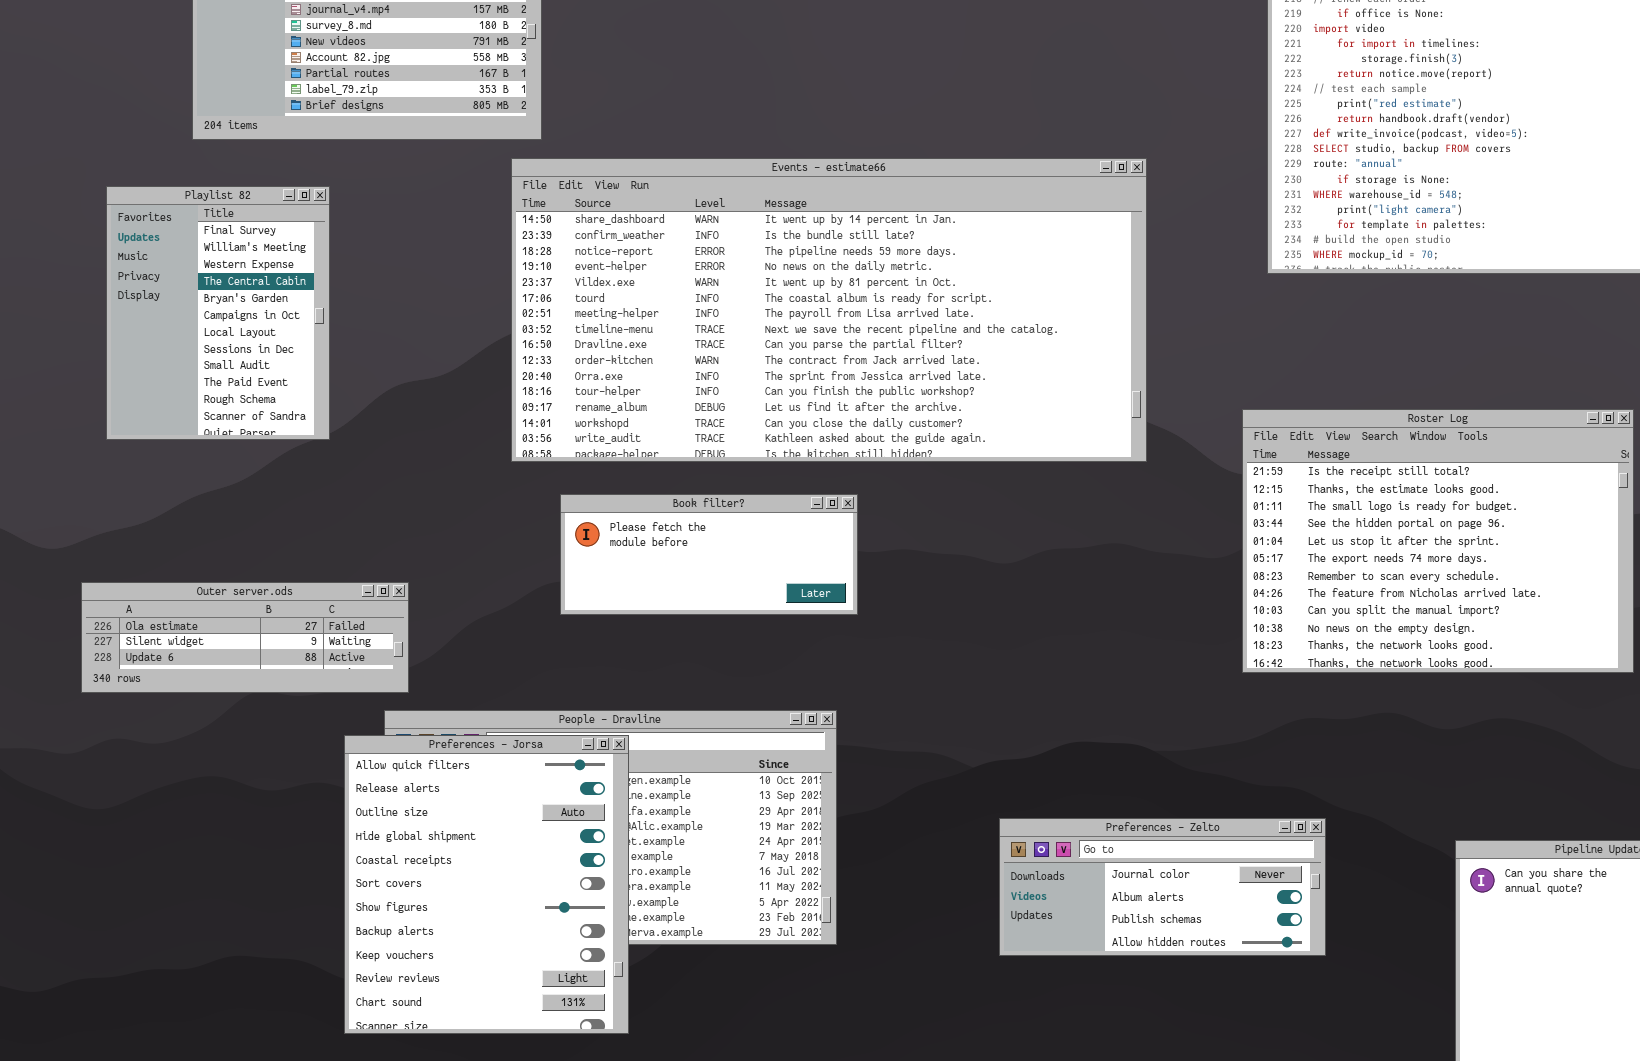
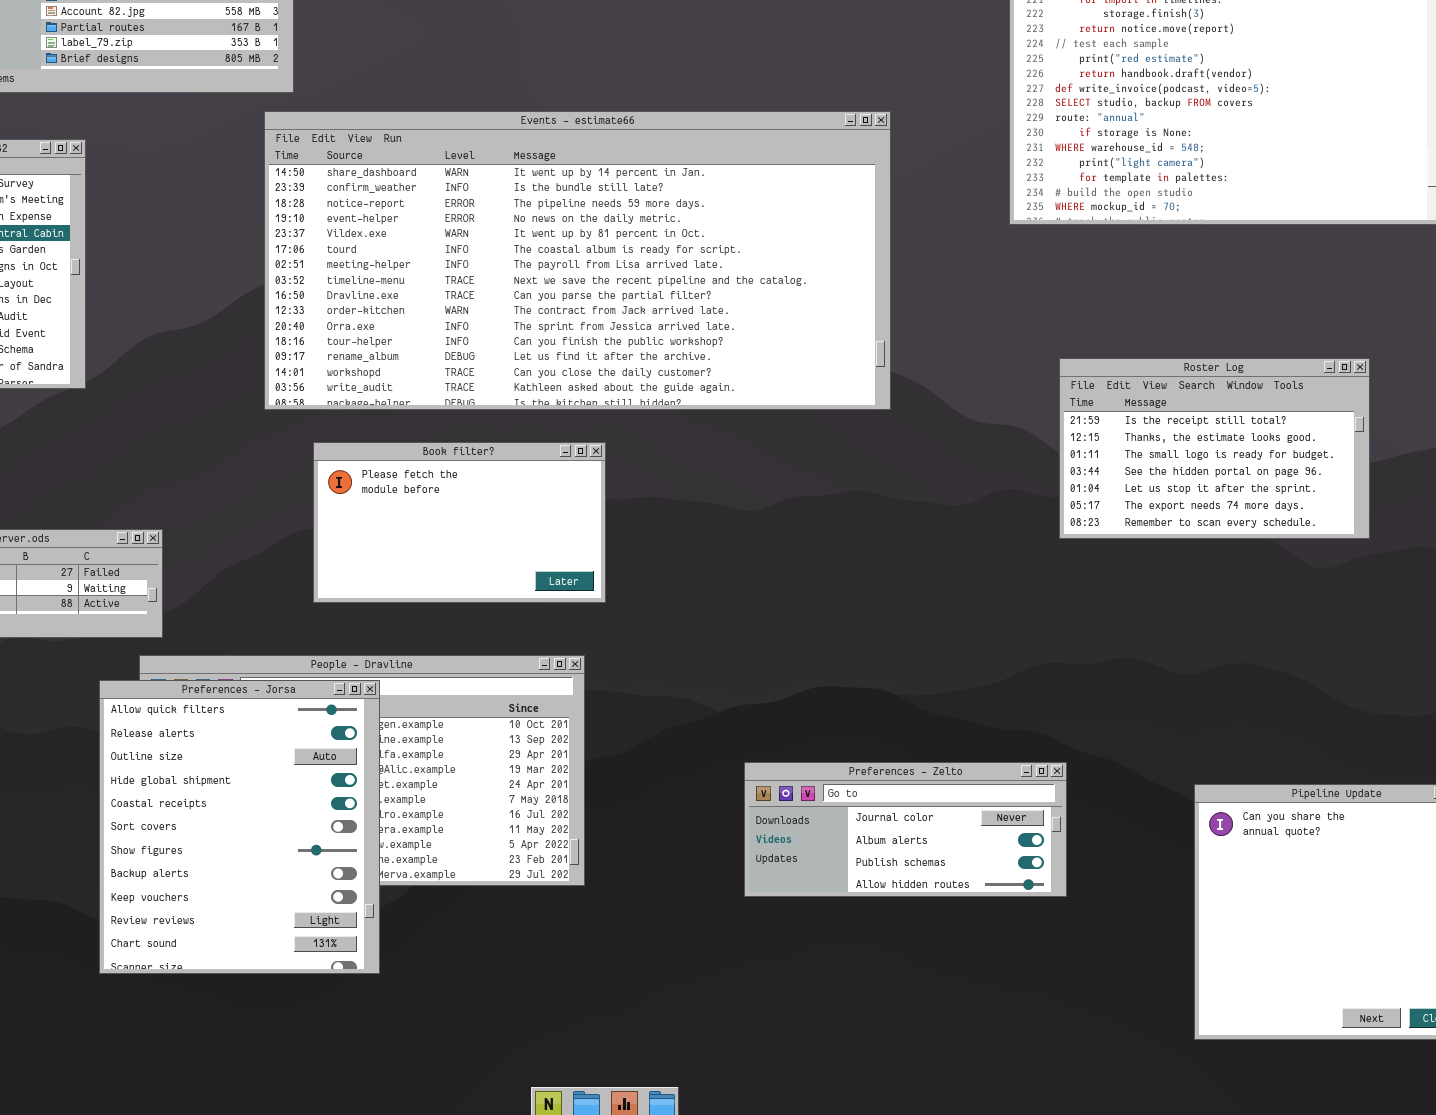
Roster Log: [1242,409,1634,673] -> [1059,358,1370,539], resized
Book filter?: [560,494,858,615] -> [313,442,606,603], resized

